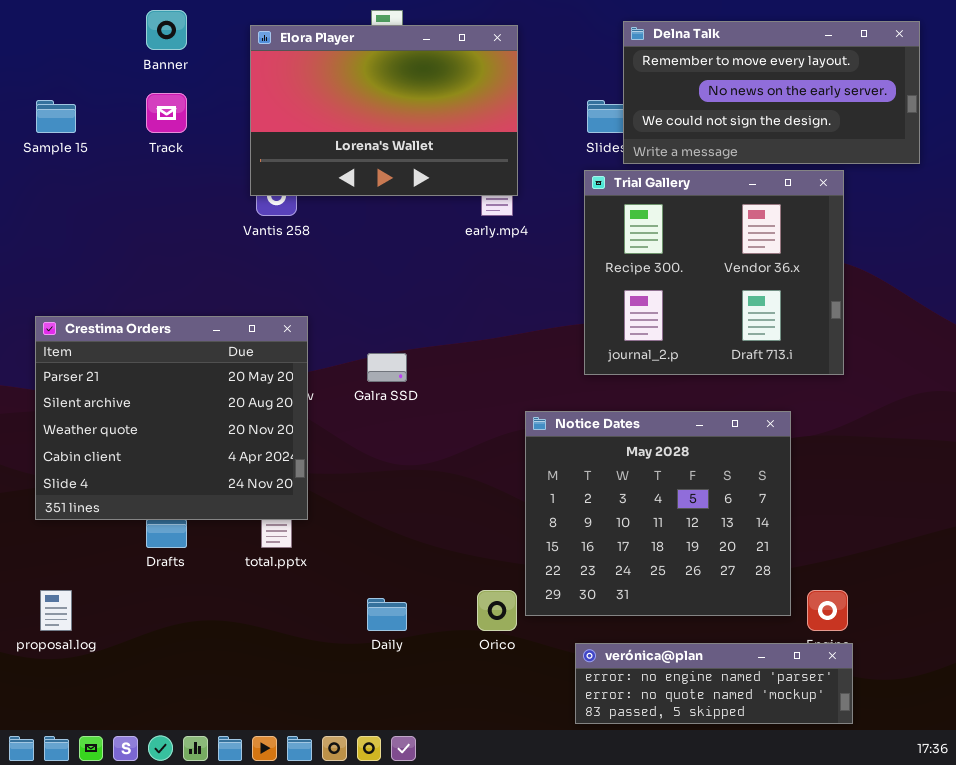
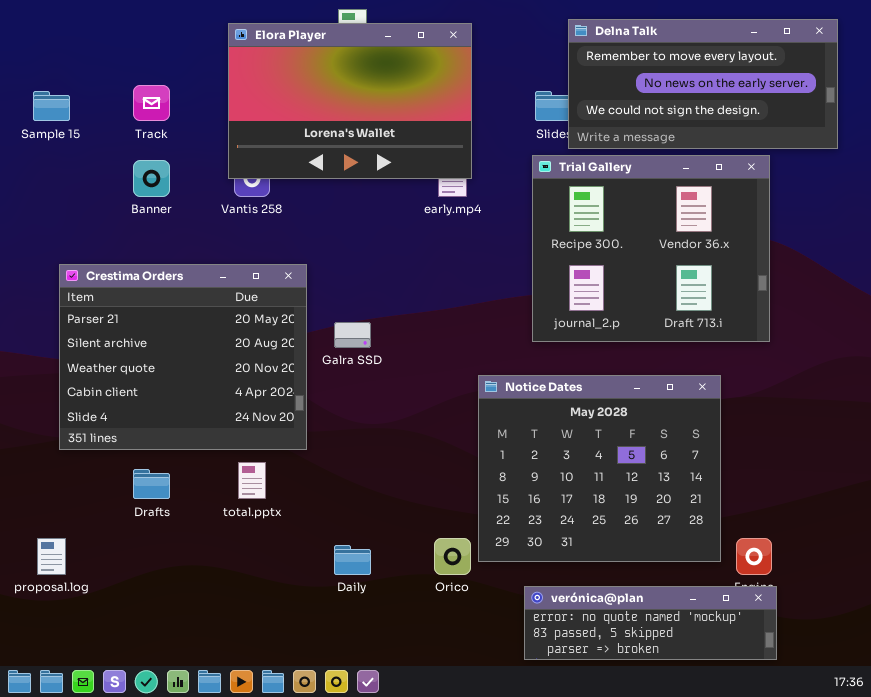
Banner: [146,10,187,50] -> [133,160,170,197], moved
Crestima Orders: [35,316,308,520] -> [59,264,307,450], moved
verónica@plan: [575,643,853,724] -> [524,586,777,660], scrolled down 1 row

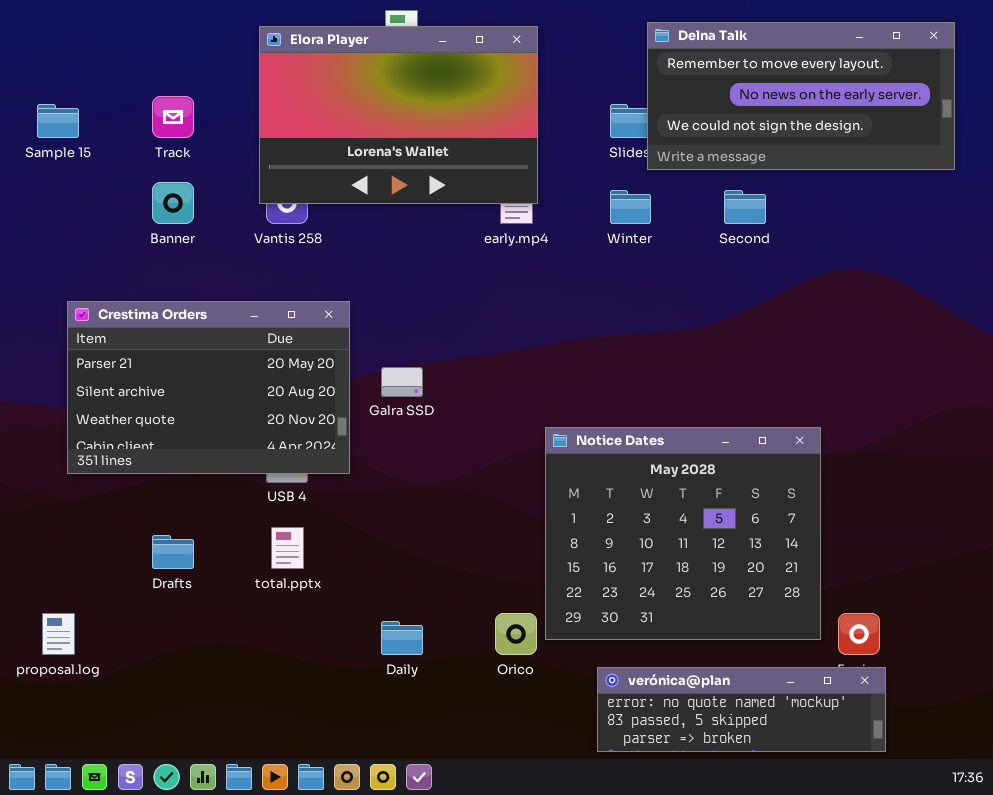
Trial Gallery: [532,155,770,342] -> none, closed
Crestima Orders: [59,264,307,450] -> [67,301,350,474], resized

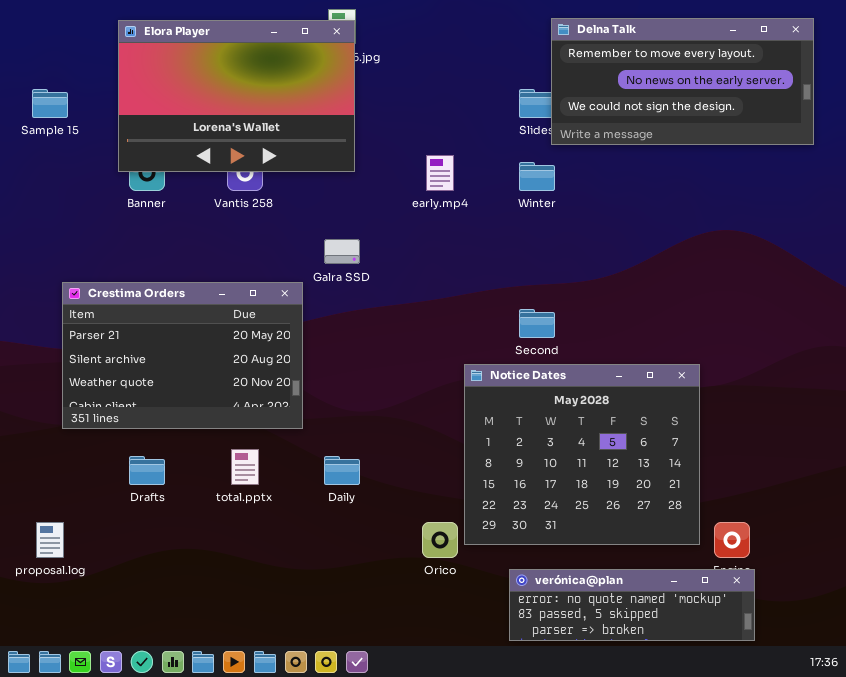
Elora Player: [259,26,538,204] -> [118,20,355,172], moved
Second: [724,190,766,224] -> [519,309,555,338], moved
Crestima Orders: [67,301,350,474] -> [62,282,303,429], moved
Galra SSD: [381,367,423,397] -> [324,239,360,264], moved
Daily: [381,621,423,655] -> [324,456,360,485], moved

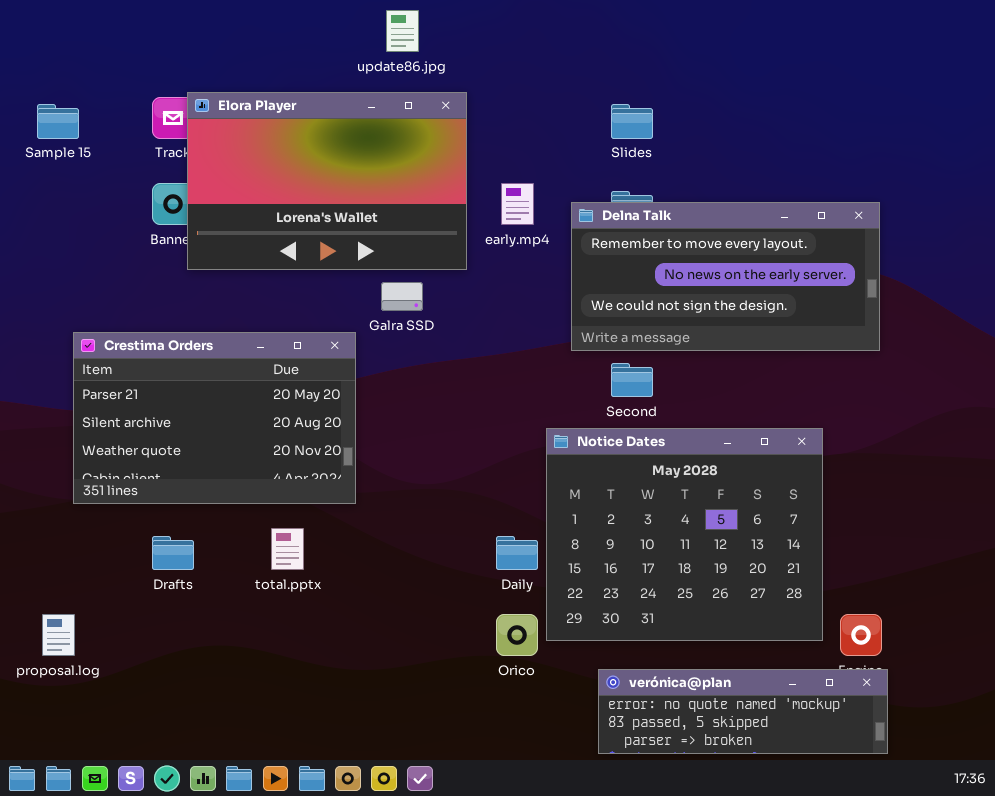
Delna Talk: [551,18,814,145] -> [571,202,880,351], moved
Elora Player: [118,20,355,172] -> [187,92,467,270], moved
Daily: [324,456,360,485] -> [496,536,538,570], moved

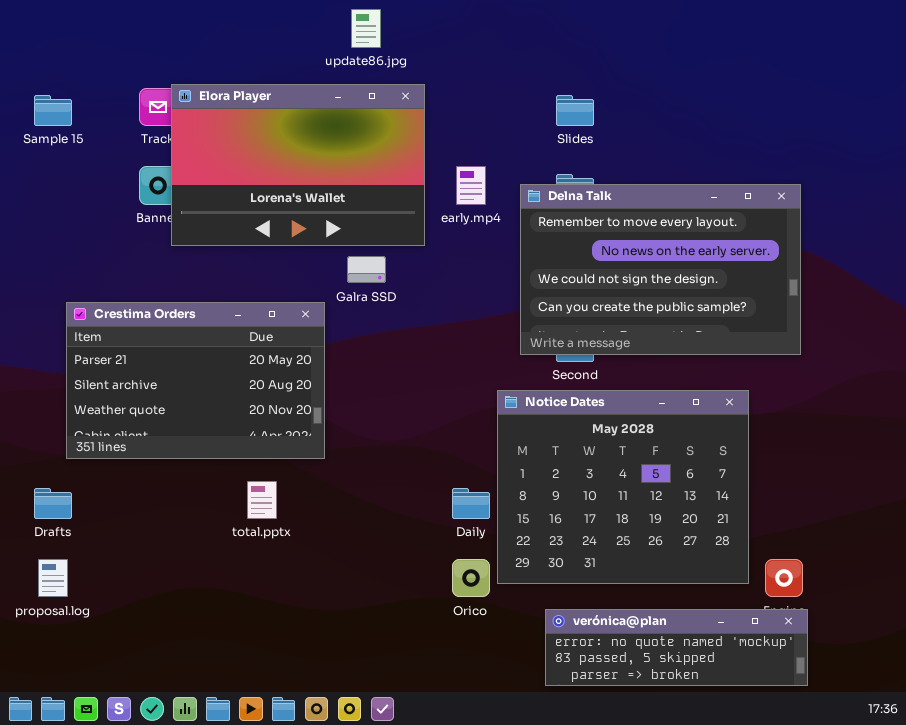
Delna Talk: [571,202,880,351] -> [520,184,801,355], resized
Drafts: [152,536,194,570] -> [34,488,72,519], moved

